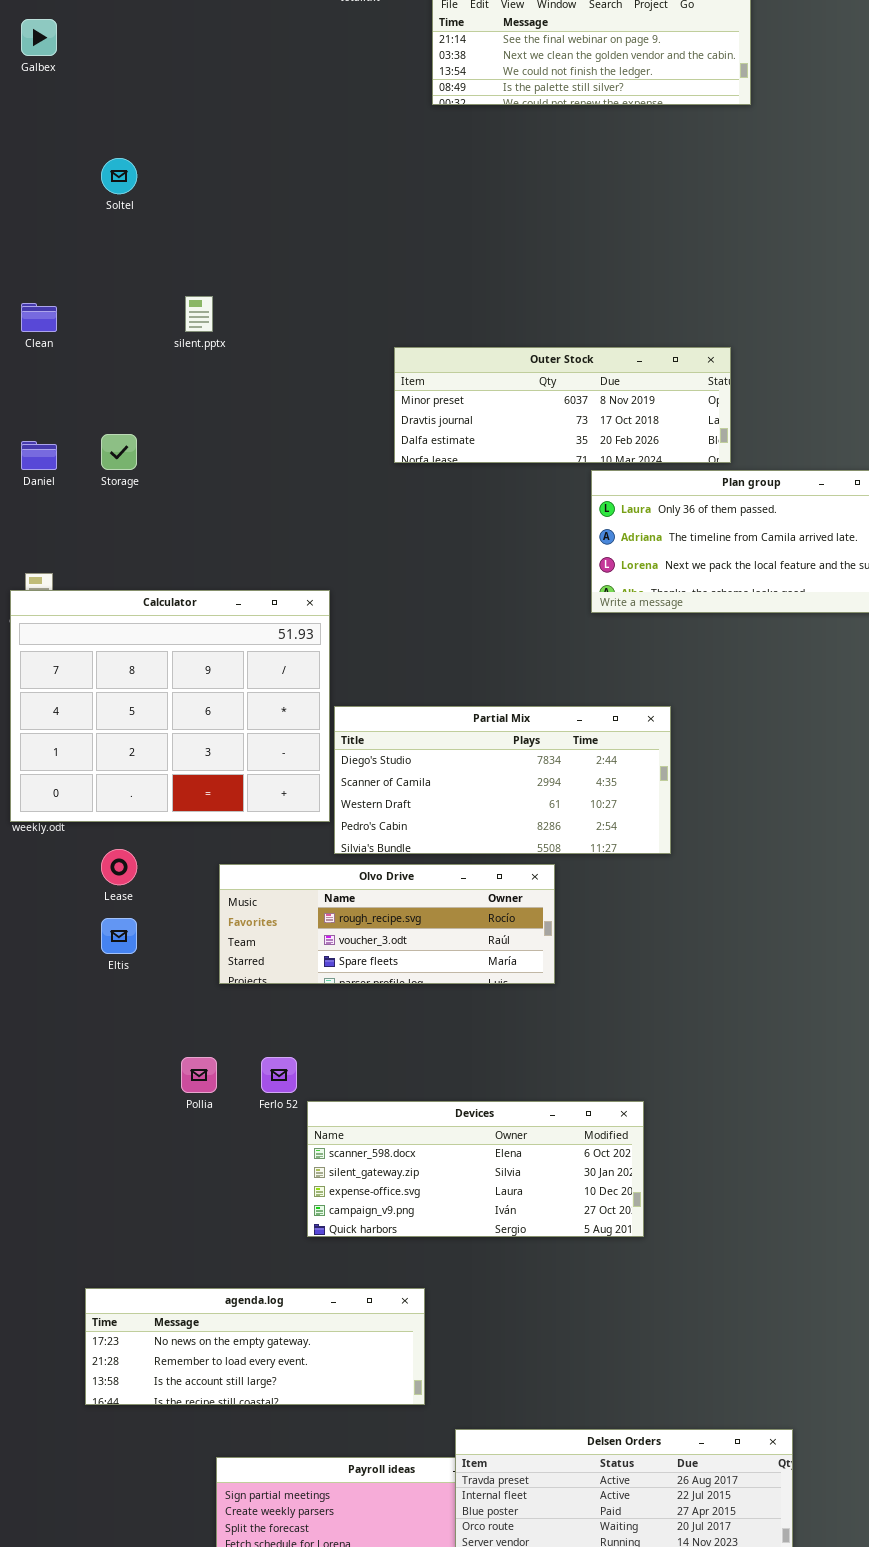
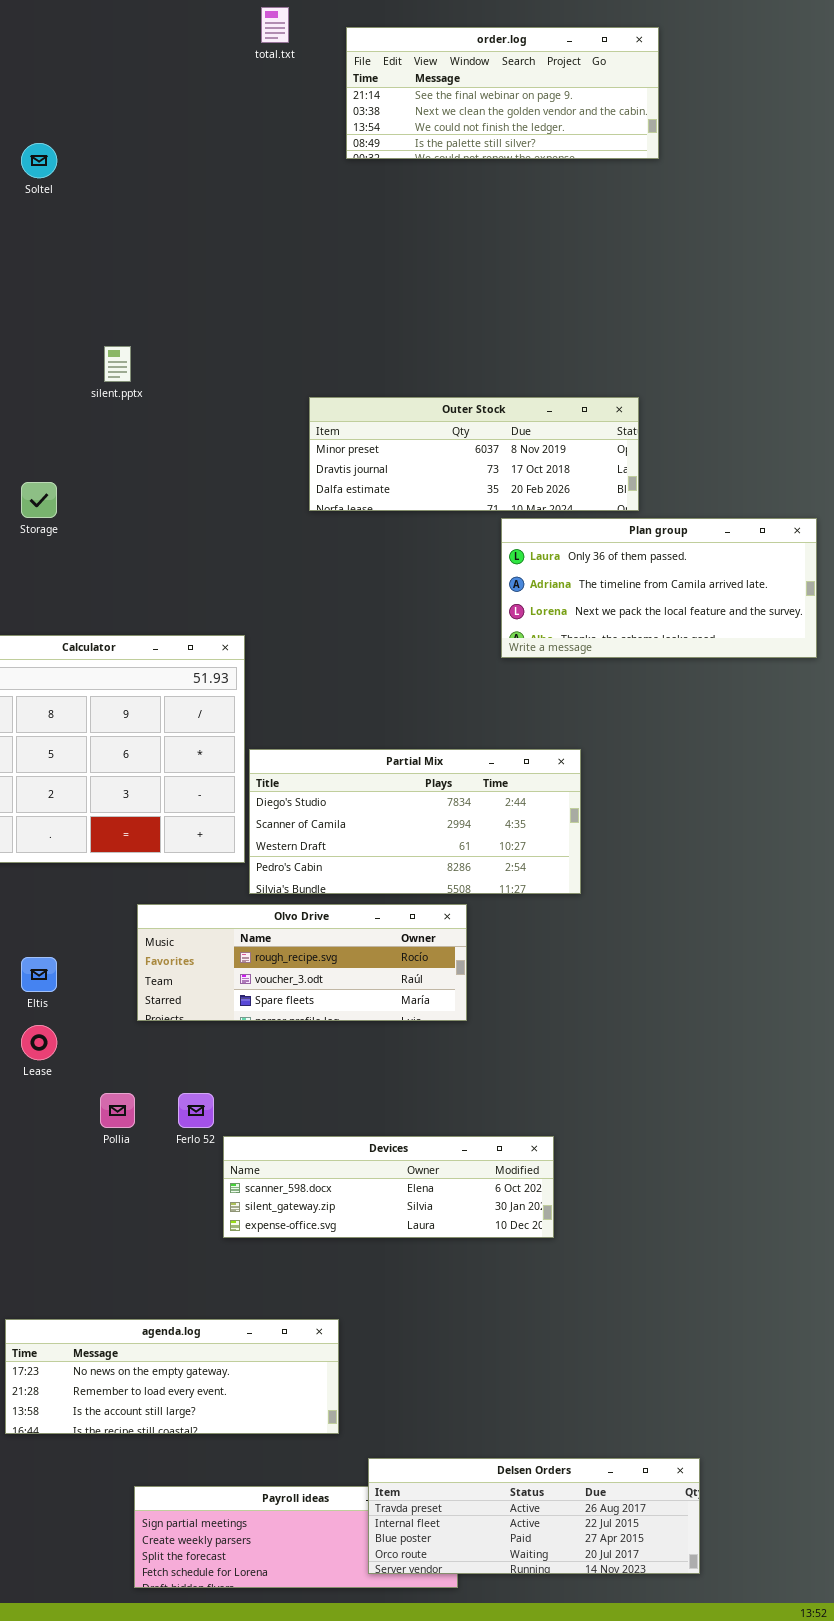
Soltel: [101,158,137,194] -> [21,143,57,178], moved
Lease: [101,849,137,885] -> [21,1025,57,1060], moved
Devices: [307,1101,644,1237] -> [223,1136,554,1238], resized

